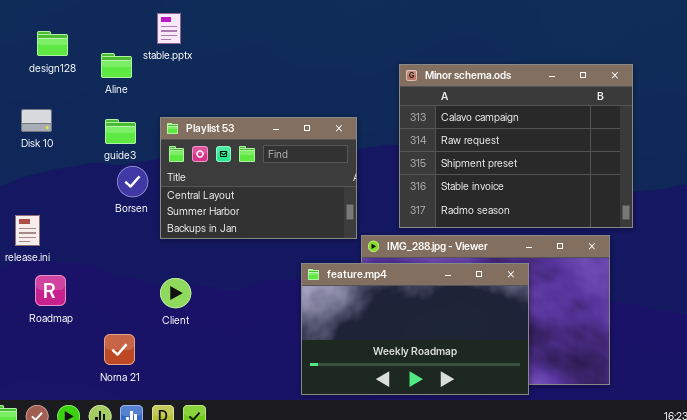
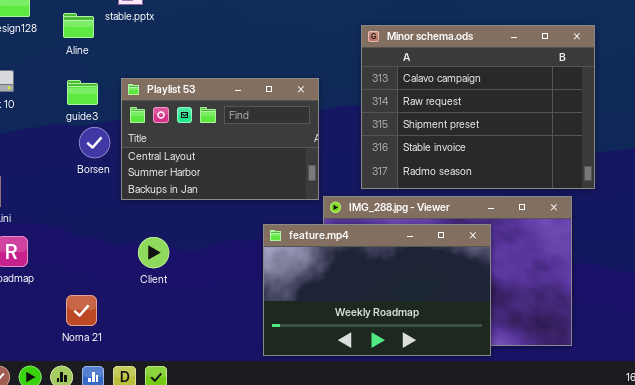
Client: [160,278,191,308] -> [138,237,169,268], moved

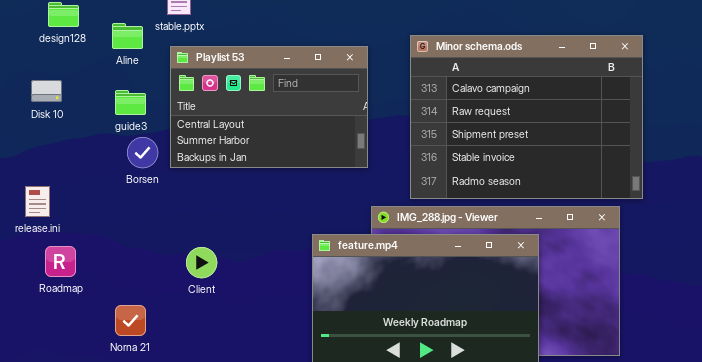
Playlist 53: [121,78,319,200] -> [170,46,368,168], moved

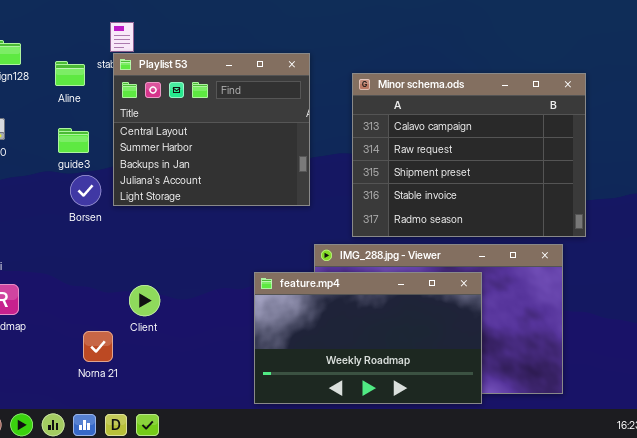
Playlist 53: [170,46,368,168] -> [113,53,310,206], resized
Norna 21: [115,305,146,336] -> [83,331,113,362], moved

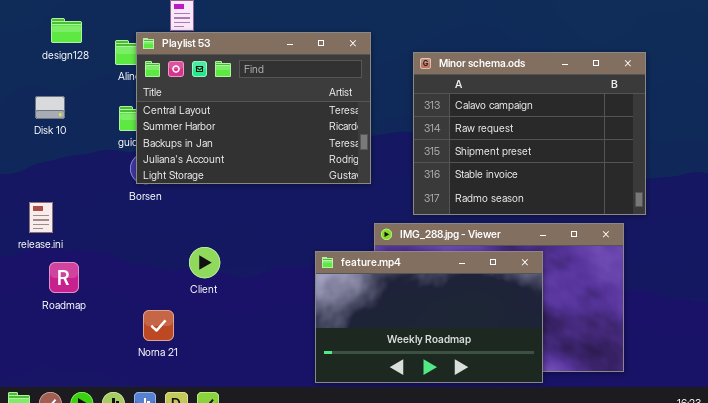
Playlist 53: [113,53,310,206] -> [136,32,371,184], resized
Client: [129,285,160,316] -> [189,247,220,278], moved

